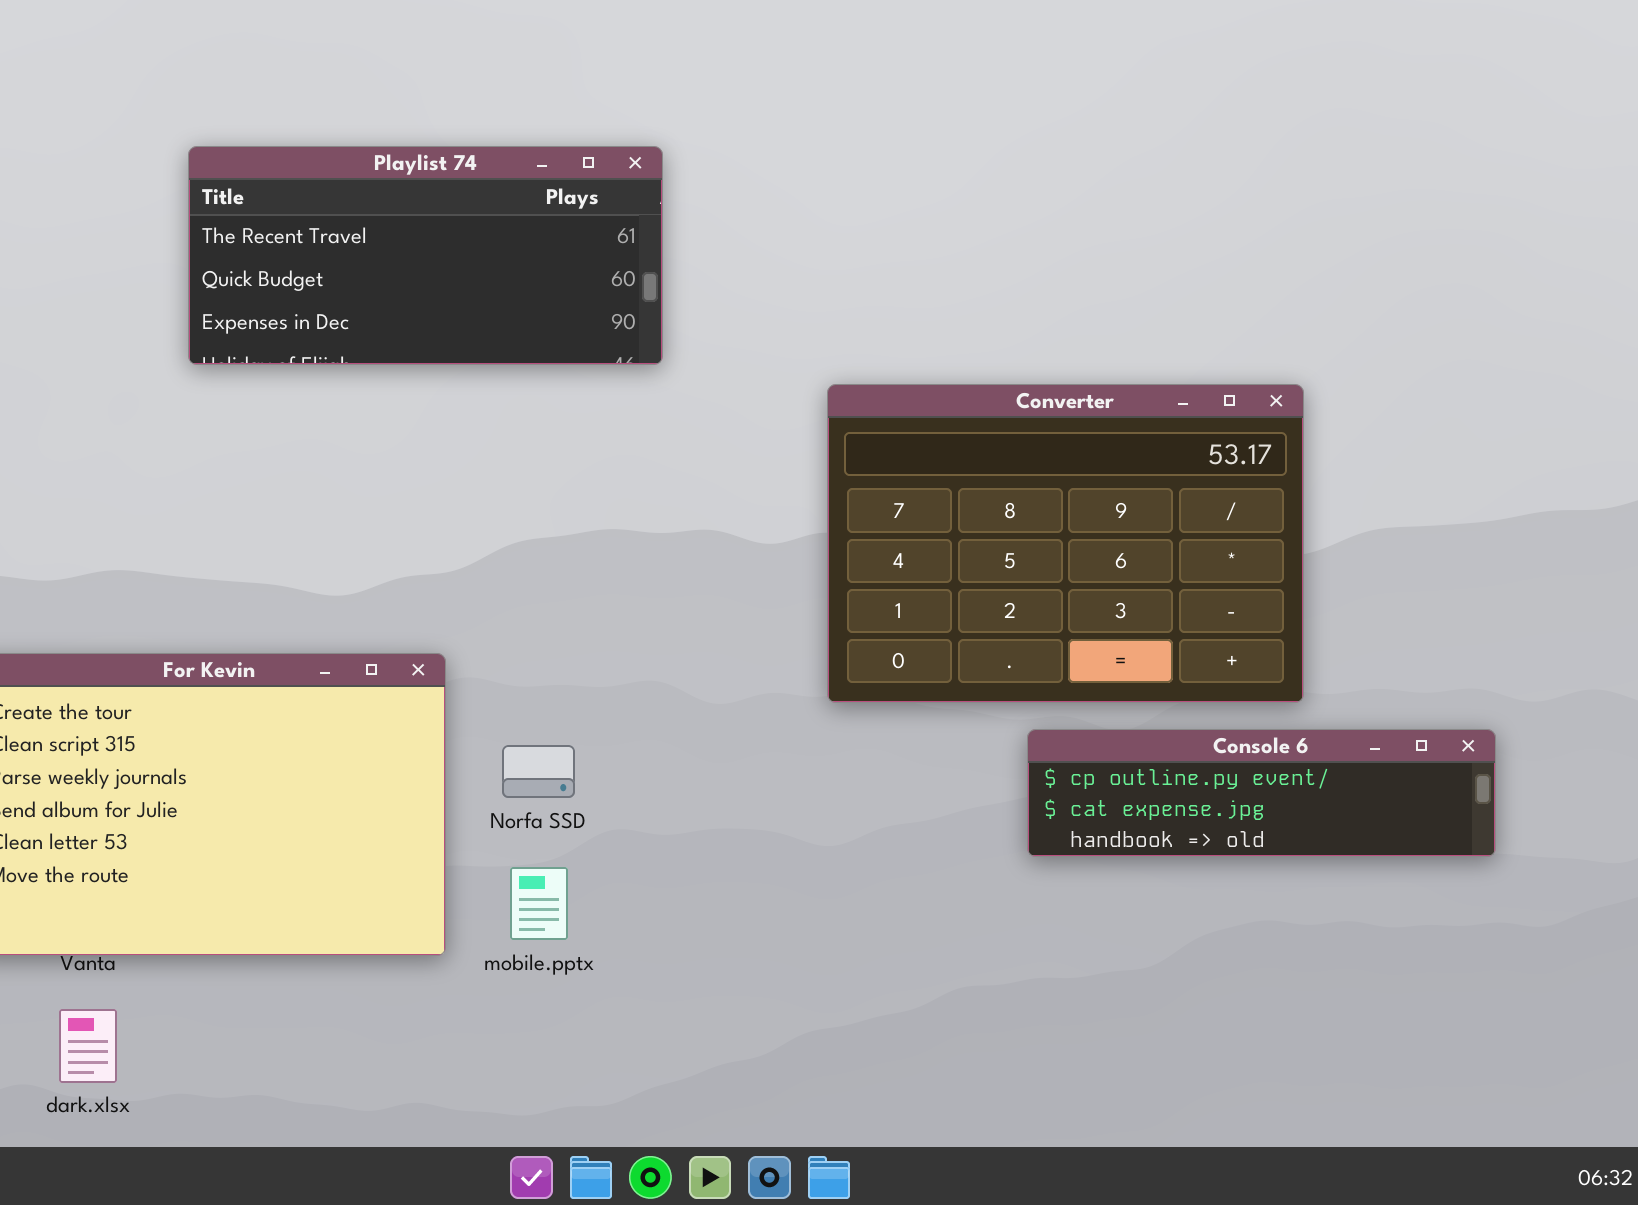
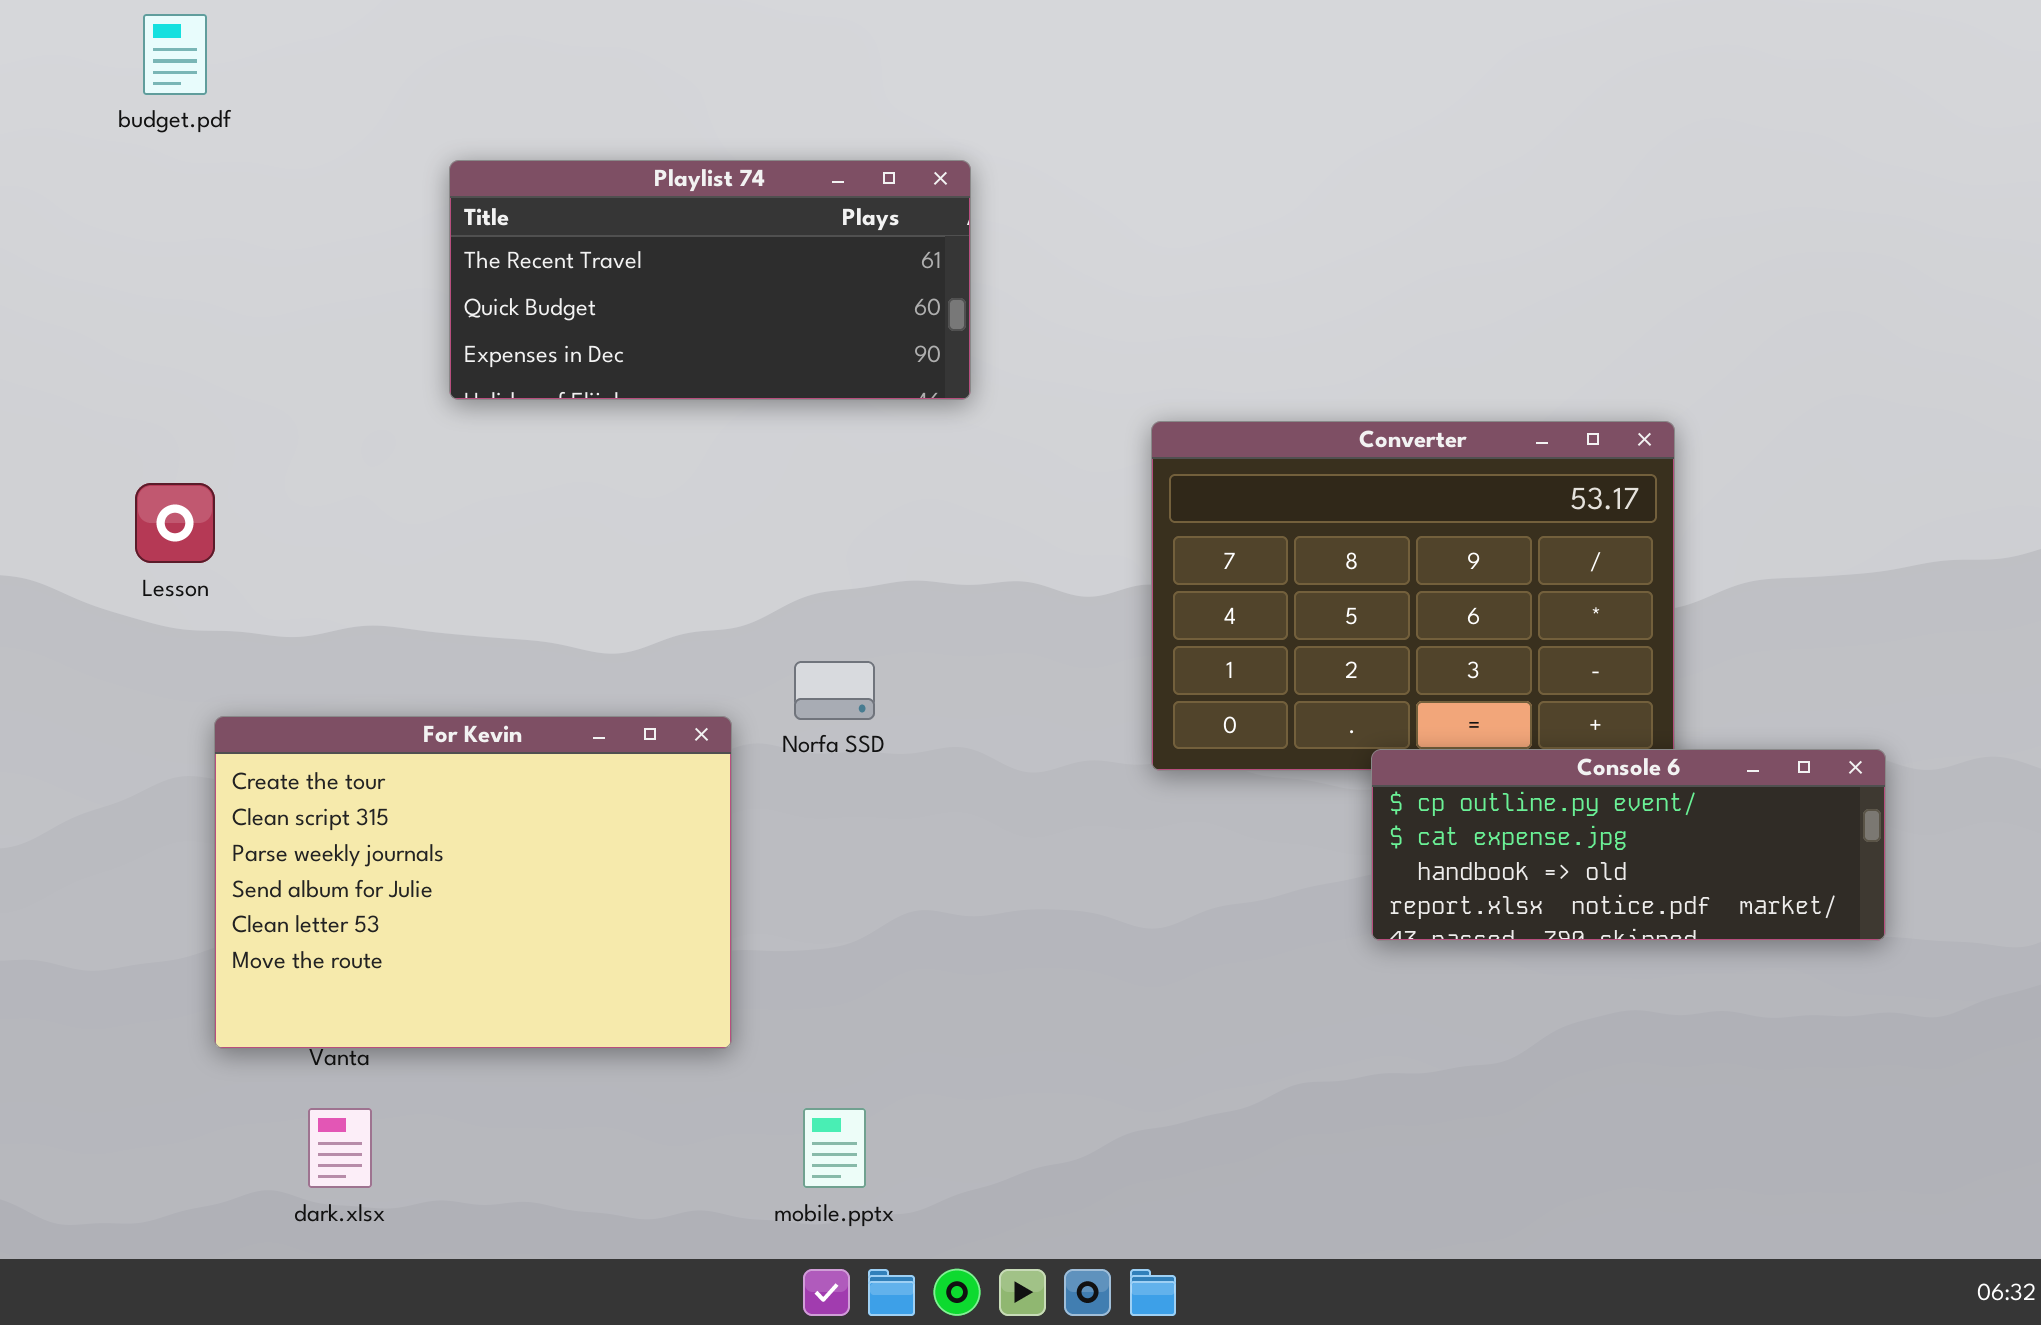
Console 6: [1027,729,1496,857] -> [1371,749,1886,941], resized
Norfa SSD: [502,745,575,798] -> [794,661,875,720], moved
mobile.pptx: [510,867,568,940] -> [803,1108,866,1188], moved

